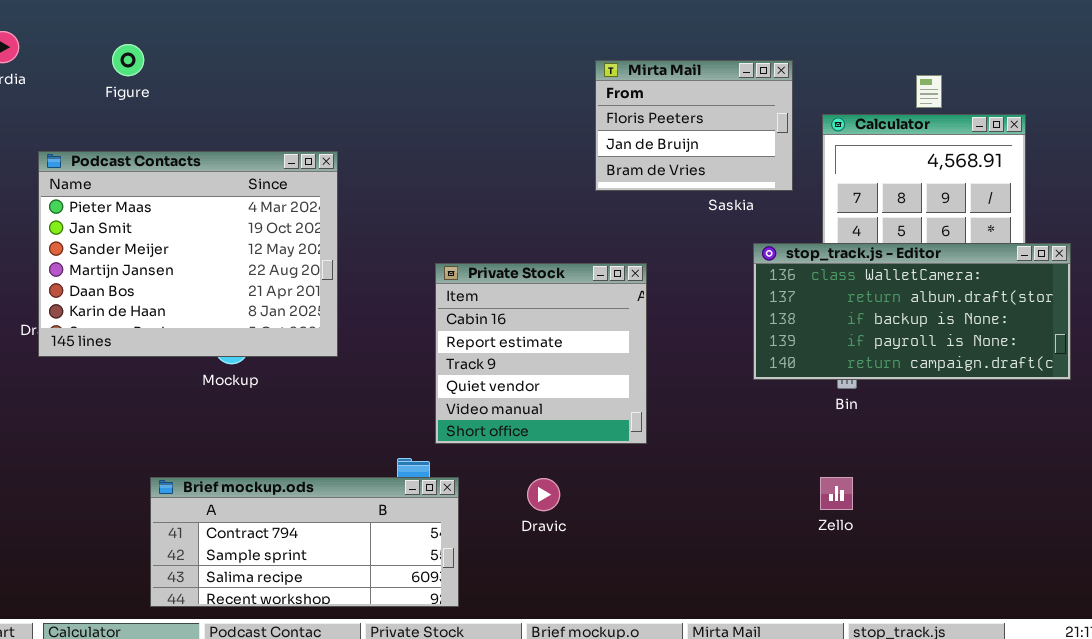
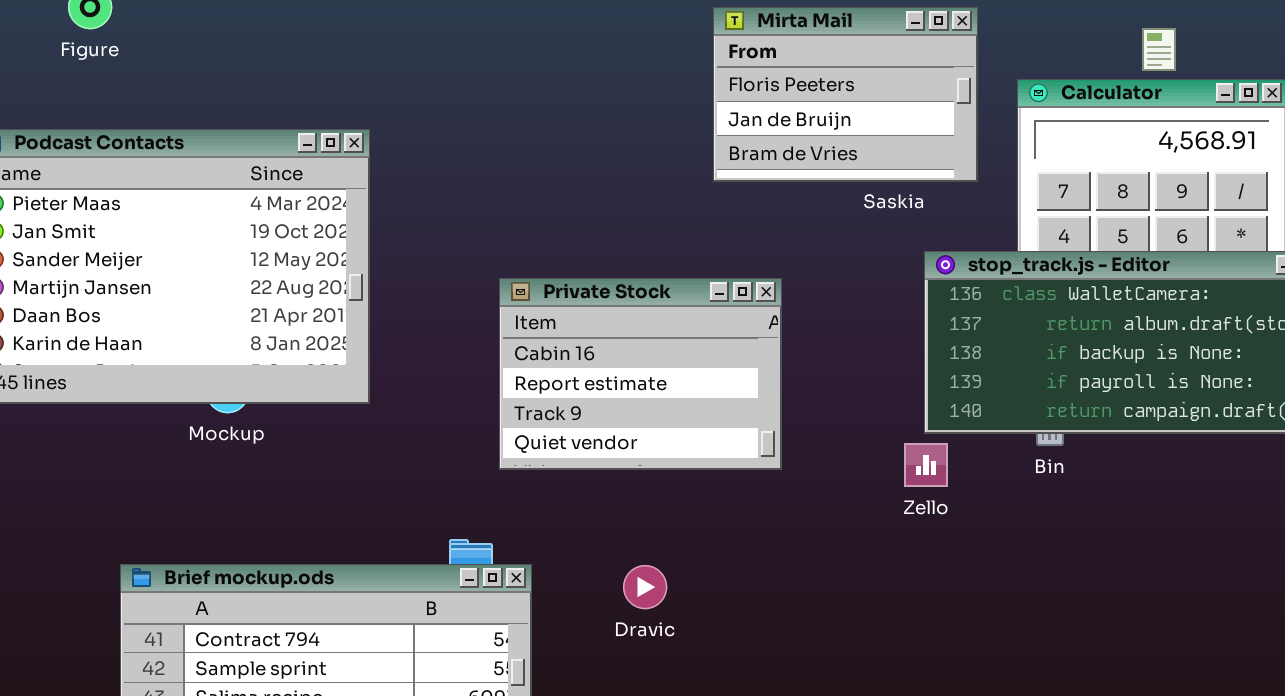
Private Stock: [435,263,647,444] -> [499,278,782,470], resized
Zello: [820,477,853,510] -> [904,443,948,487], moved

